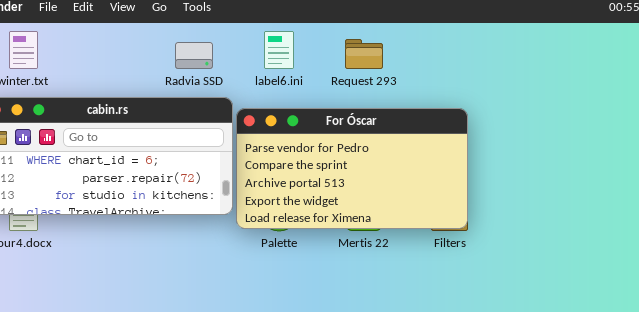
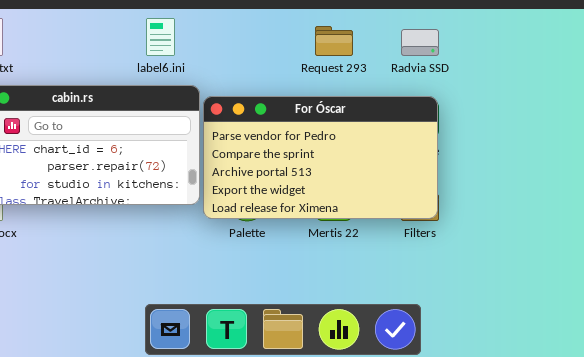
label6.ini: [264,31,294,69] -> [146,18,175,56], moved
Radvia SSD: [175,42,213,69] -> [401,29,439,56], moved

